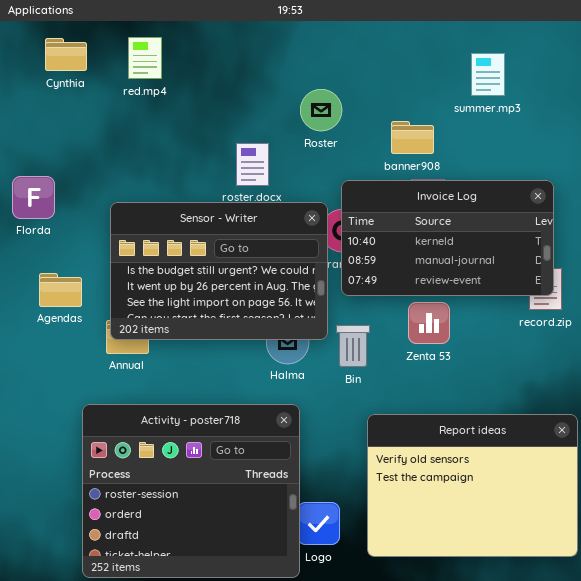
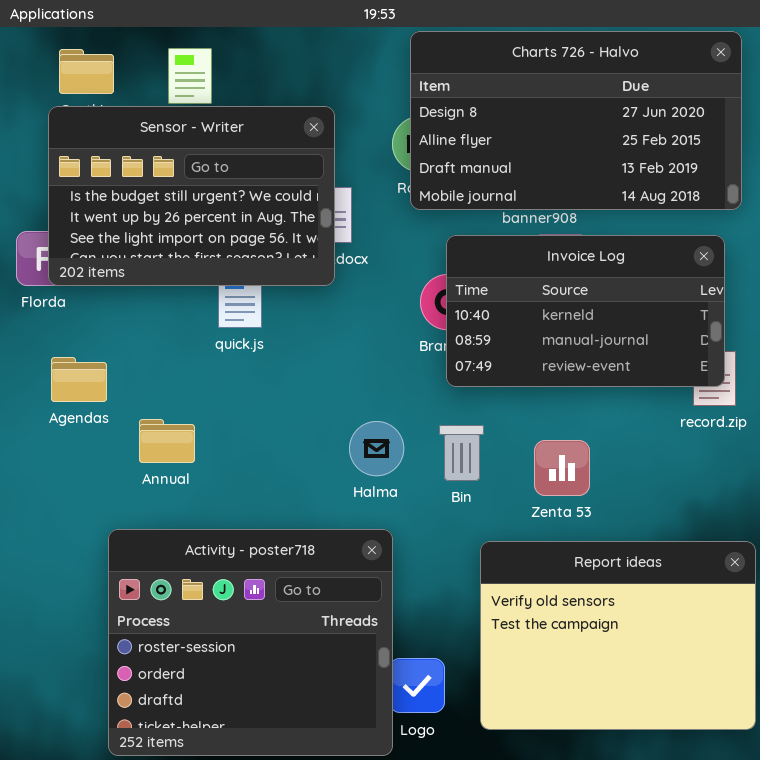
Charts 726 - Halvo: none -> [410,31,742,210], opened
Sensor - Writer: [110,202,328,340] -> [48,106,335,286], moved
Zenta 53: [408,302,450,344] -> [534,440,590,496], moved

